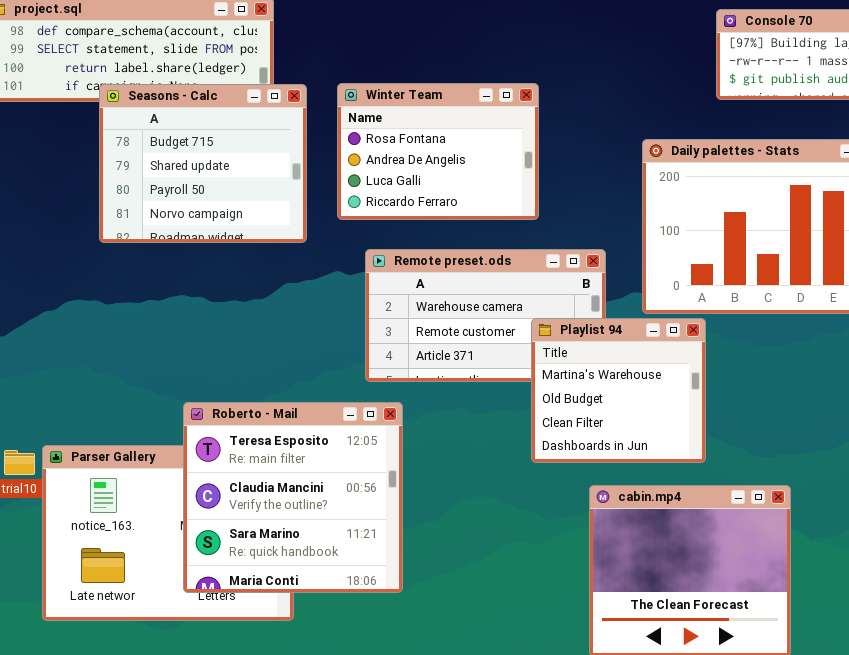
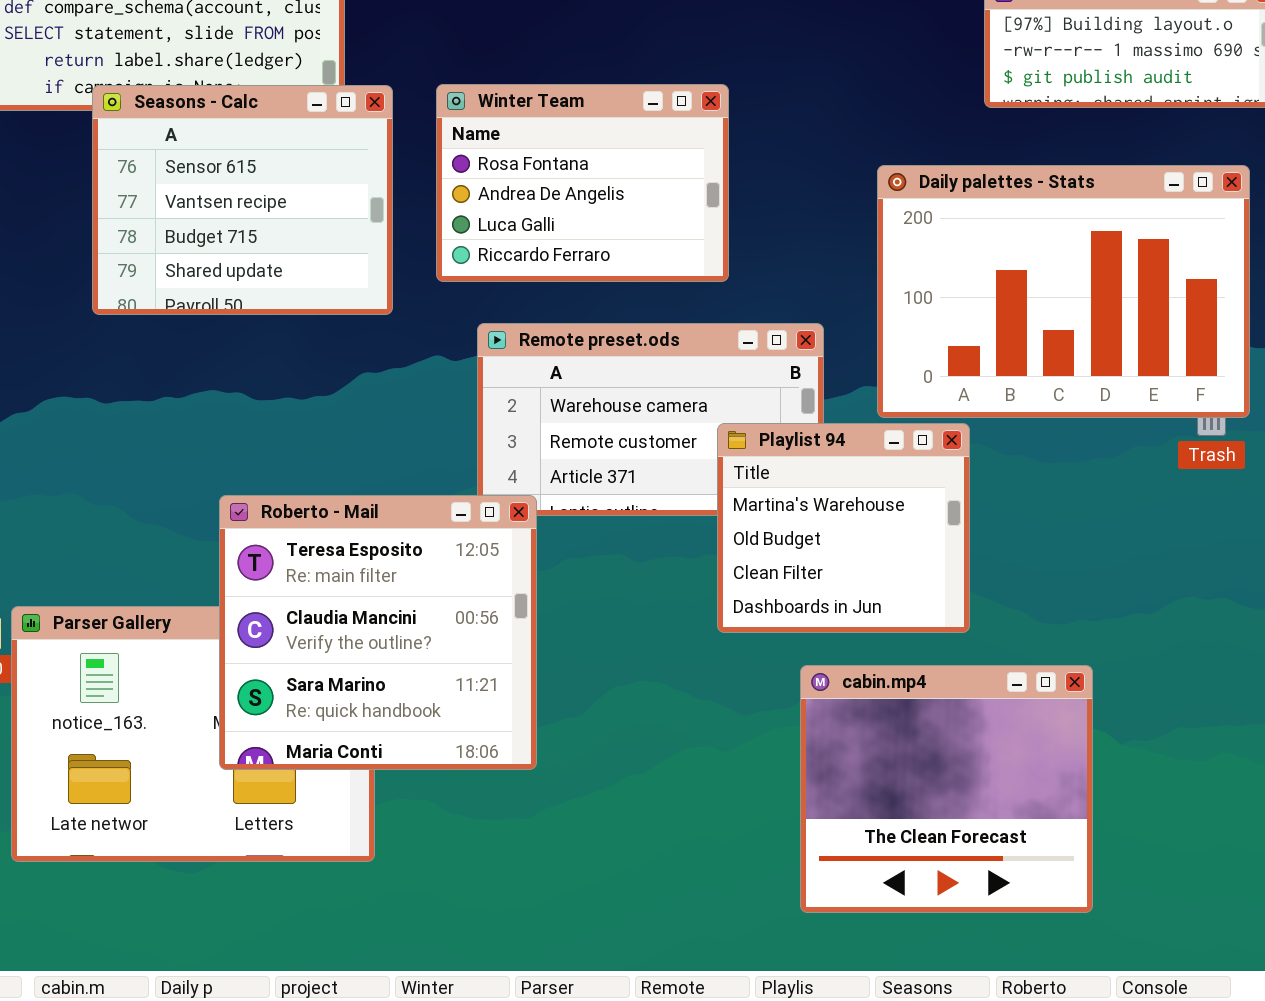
Seasons - Calc: [99,84,307,243] -> [92,85,393,315], scrolled up 2 rows
Roberto - Mail: [183,402,403,593] -> [219,495,537,770], moved

